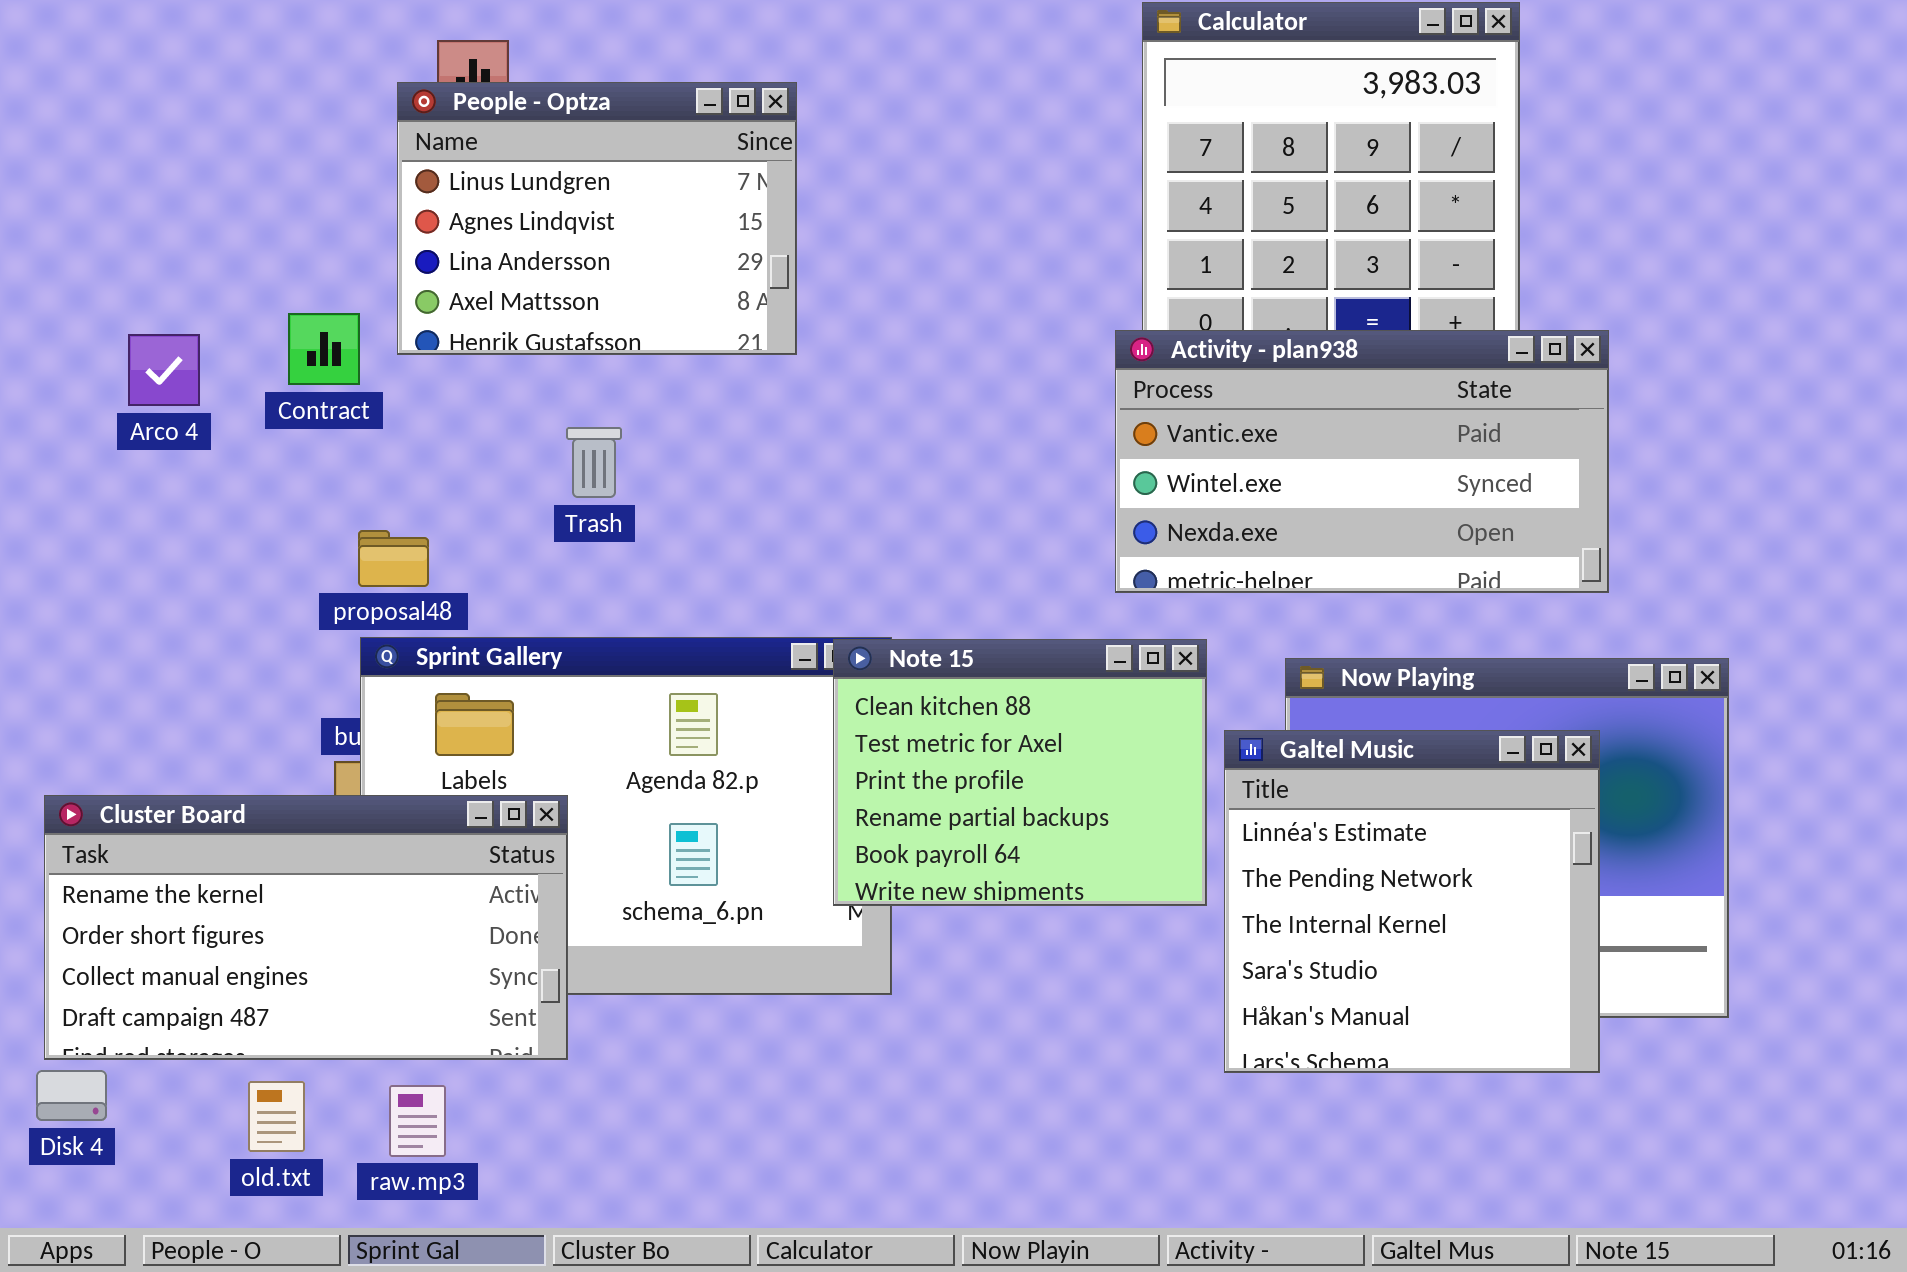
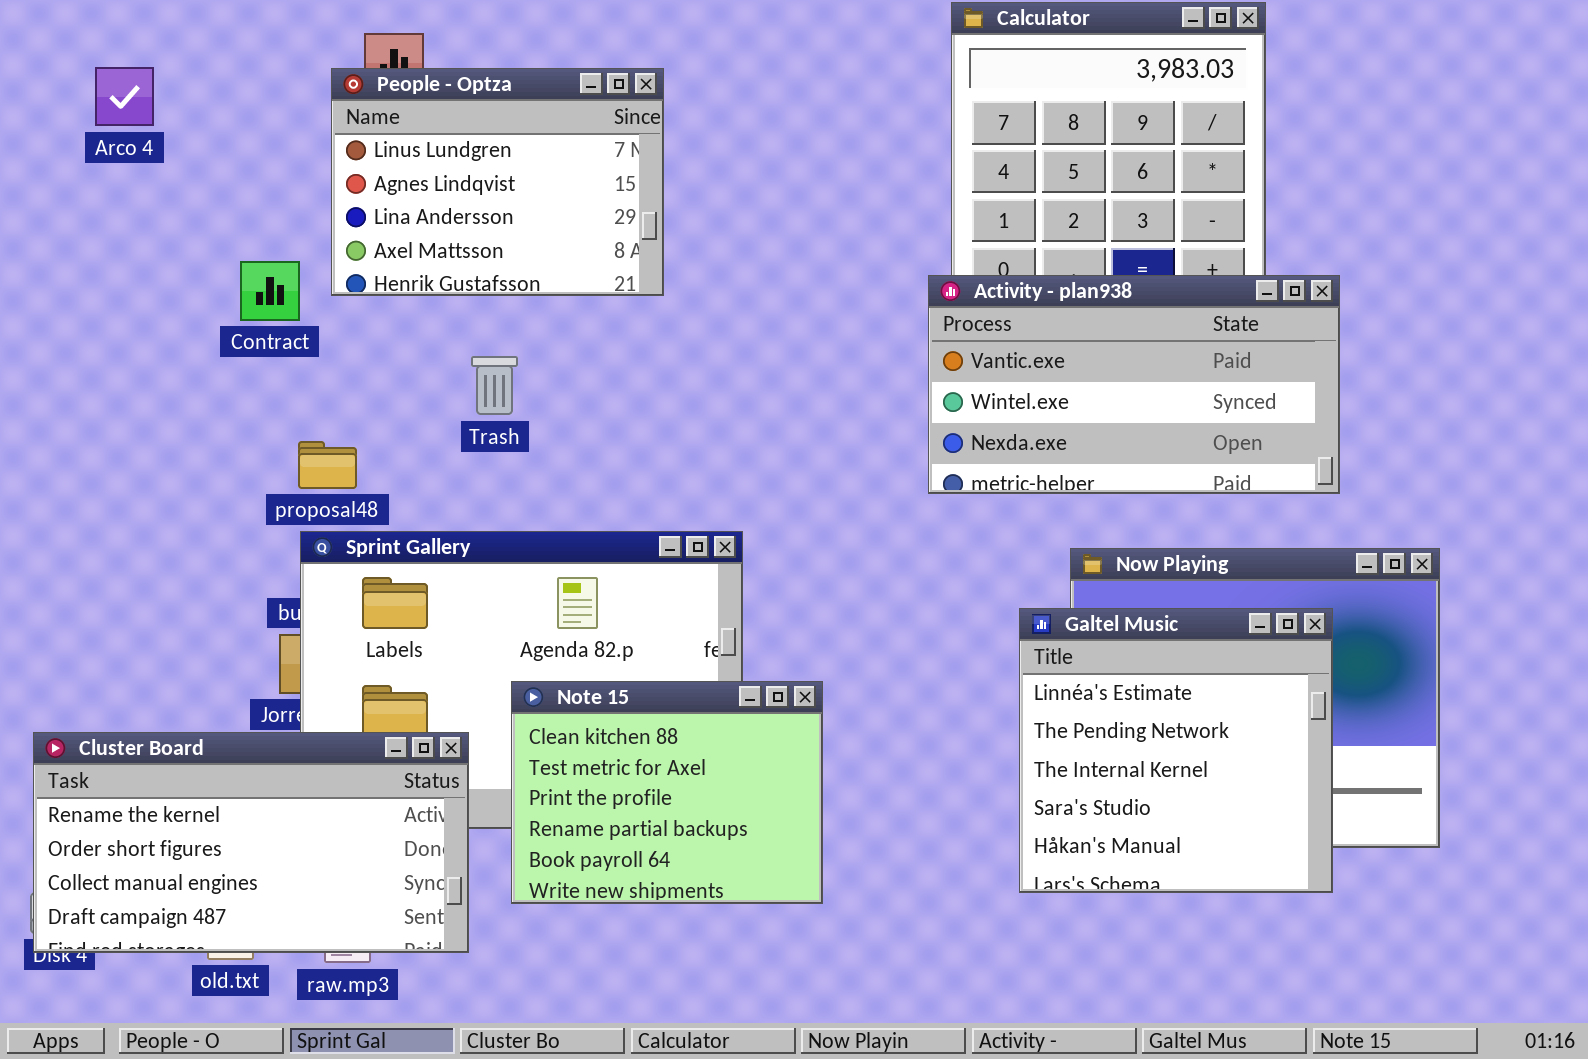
Arco 4: [128,334,200,406] -> [95,67,154,126], moved
Note 15: [833,639,1207,906] -> [511,681,823,904], moved
Cluster Board: [44,795,568,1060] -> [33,732,469,953], moved

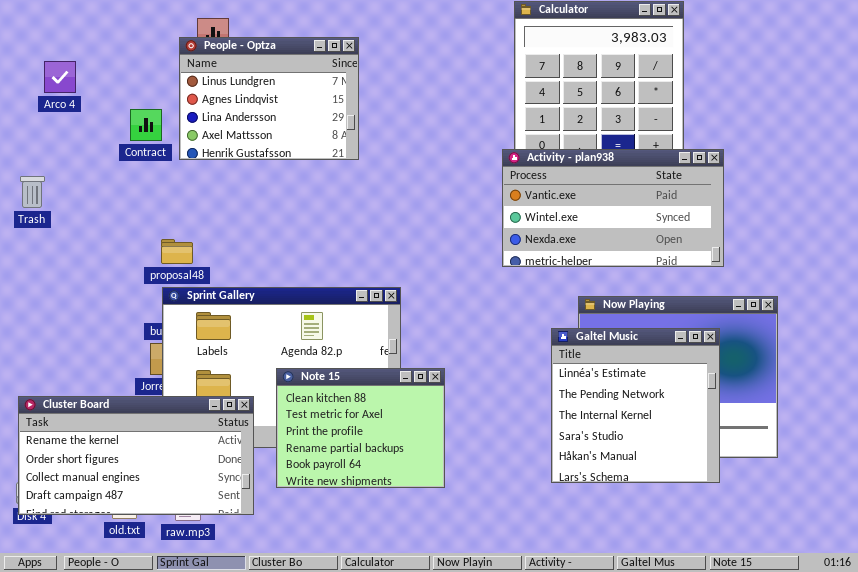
Arco 4: [95,67,154,126] -> [44,61,76,93], moved
Contract: [240,261,300,321] -> [130,109,162,141], moved
Trash: [471,356,518,415] -> [20,176,45,208], moved

